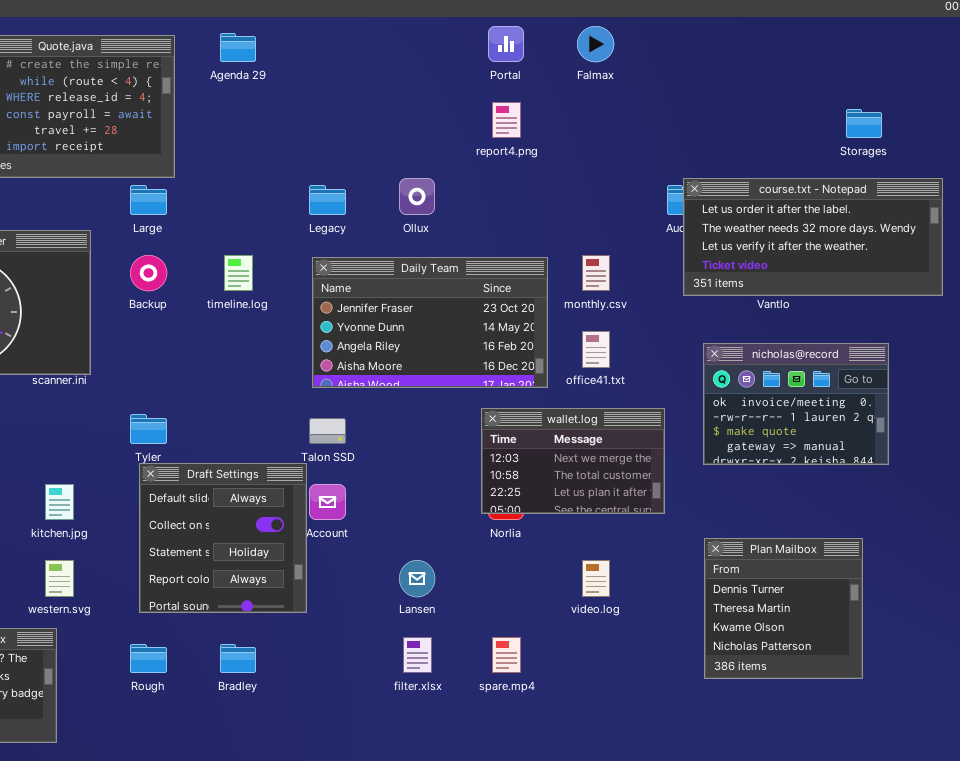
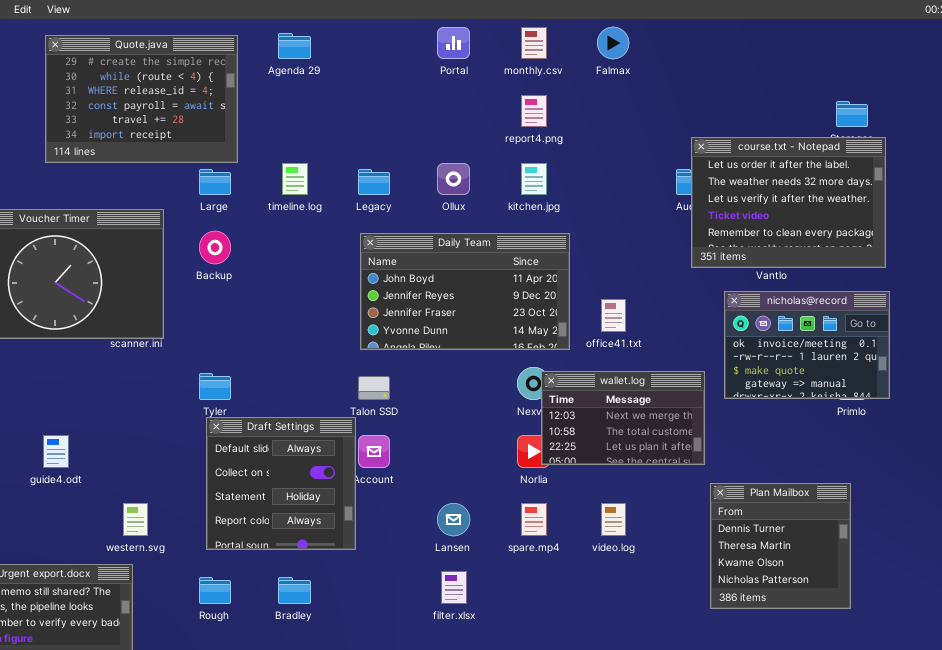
Portal: [488,26,524,62] -> [437,27,470,59], moved
course.txt - Notepad: [683,178,943,296] -> [691,137,886,268], resized
timeline.log: [224,255,253,291] -> [282,163,308,195], moved
monthly.csv: [582,255,610,291] -> [521,27,547,59], moved
Daily Team: [312,257,548,388] -> [360,233,570,350], scrolled up 2 rows
nicholas@record: [703,343,889,465] -> [724,291,890,399], moved
wallet.log: [481,408,665,514] -> [541,371,705,465], moved
kitchen.jpg: [45,484,74,520] -> [521,163,547,195], moved
spare.mp4: [492,637,521,673] -> [521,503,547,536], moved

